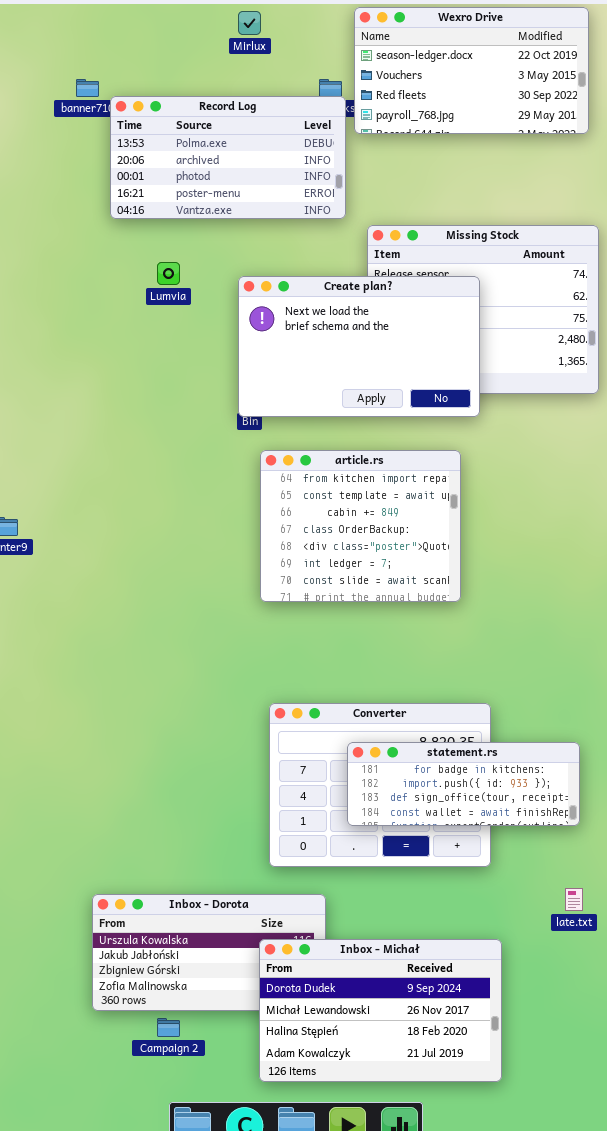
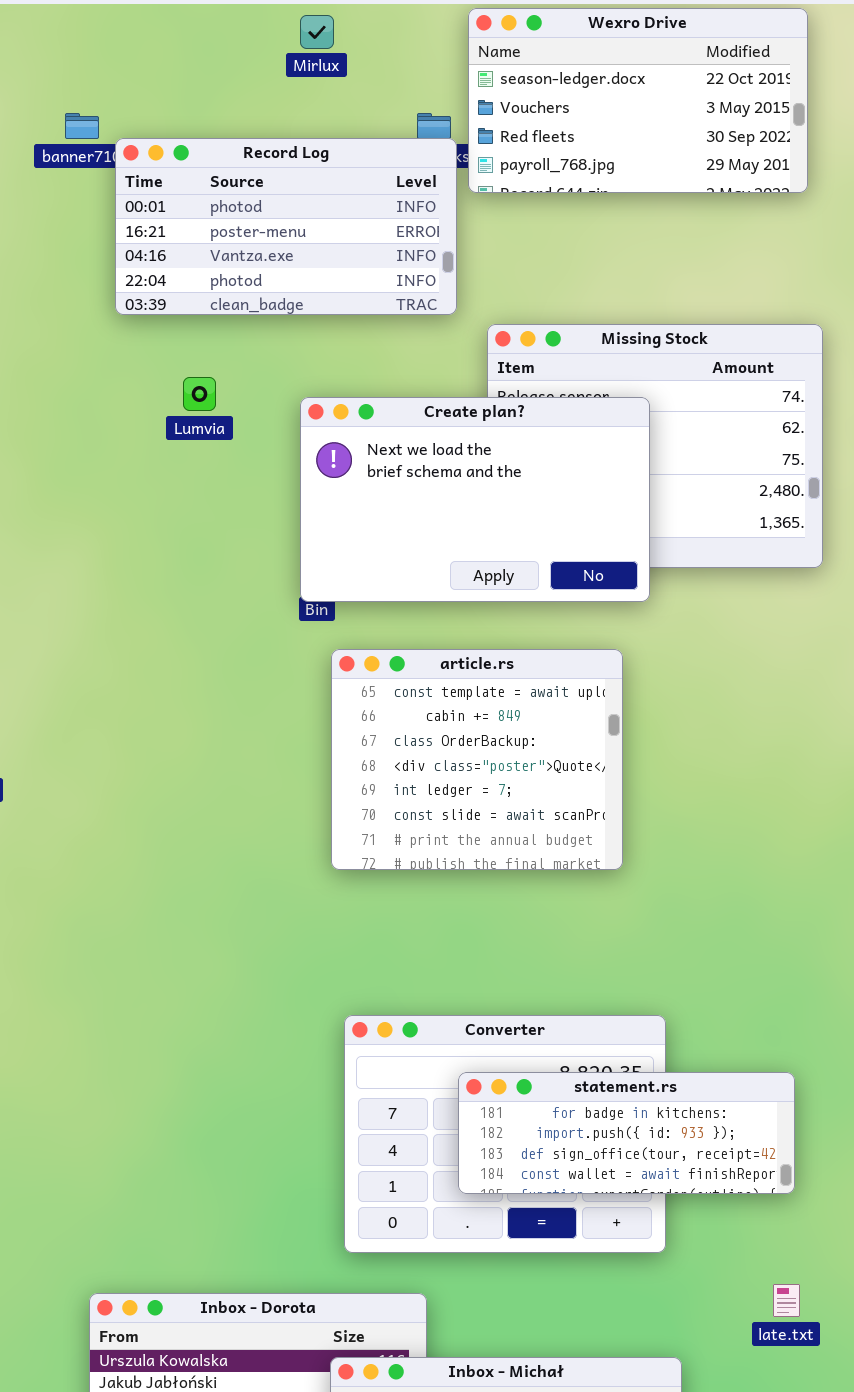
Record Log: [110,96,346,219] -> [115,138,457,315], scrolled down 2 rows
article.rs: [260,450,461,602] -> [331,649,623,870], scrolled down 1 row

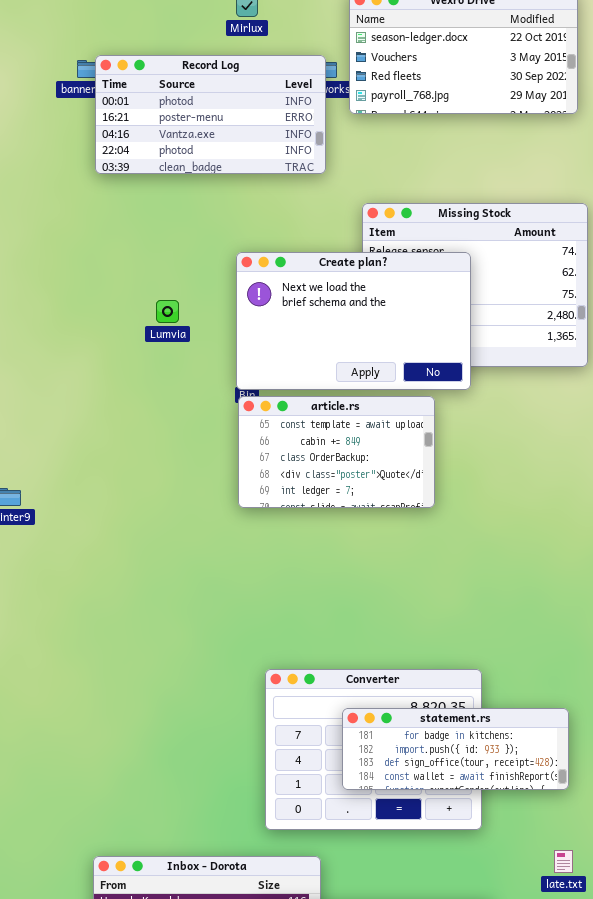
Record Log: [115,138,457,315] -> [95,55,326,174], moved
Lumvia: [183,377,216,411] -> [156,300,179,323], moved
article.rs: [331,649,623,870] -> [238,396,435,508], moved, resized

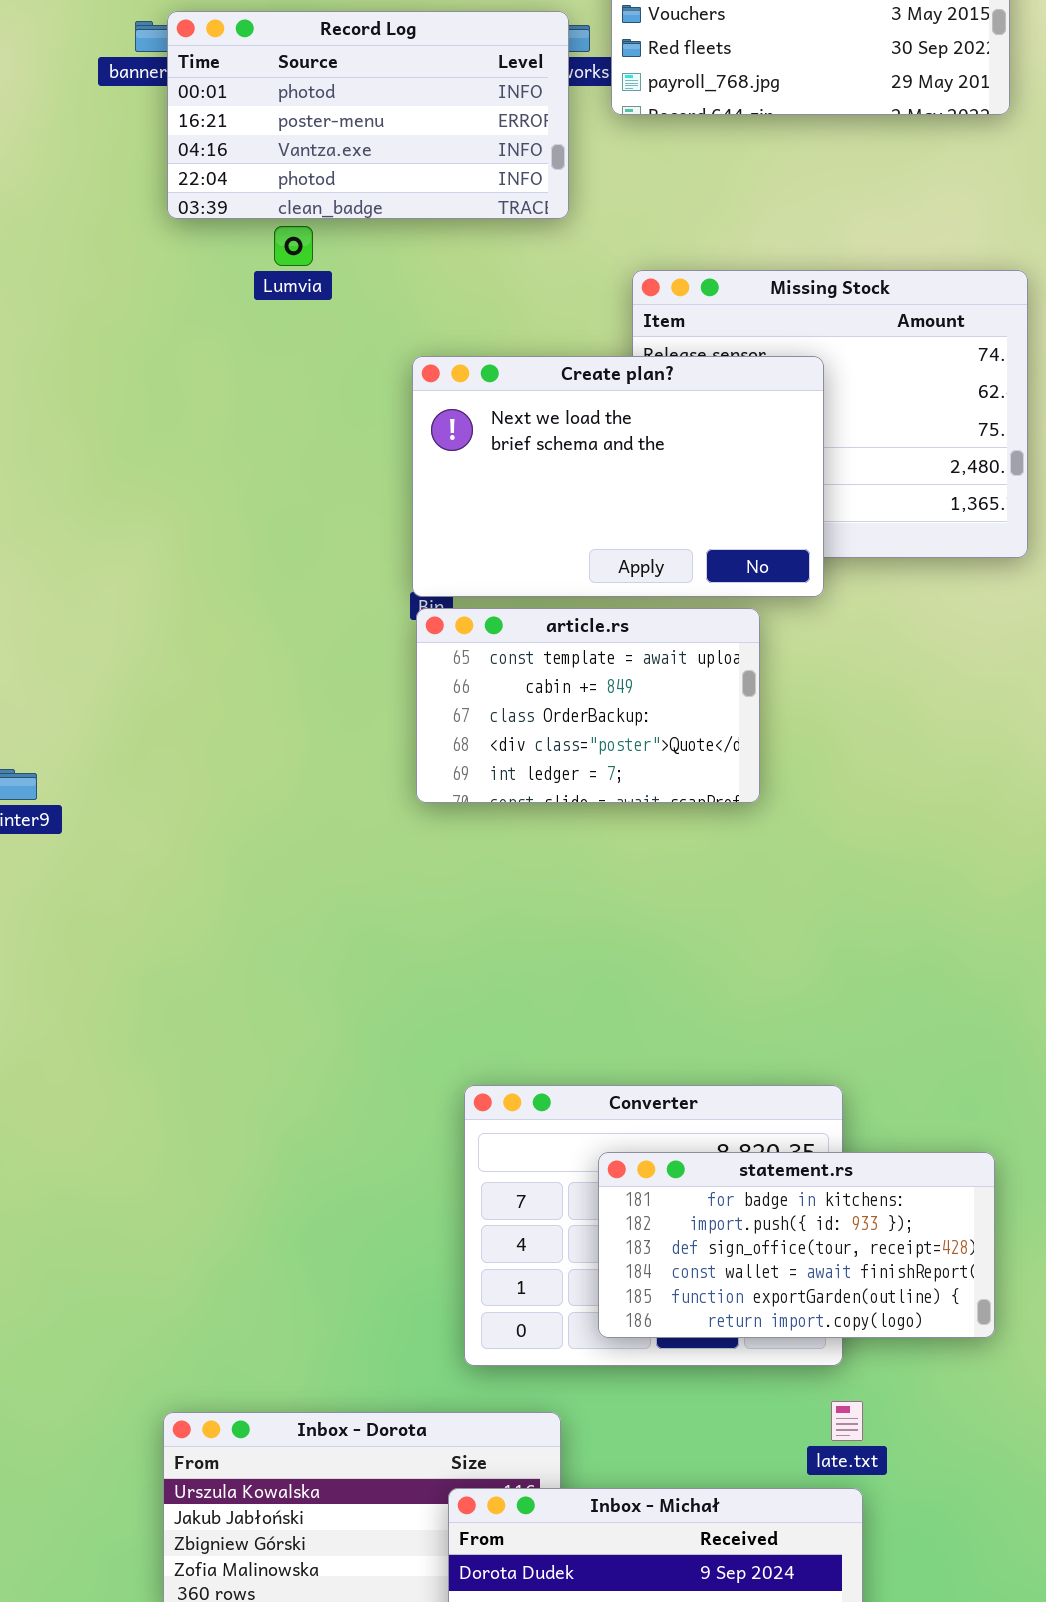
Lumvia: [156,300,179,323] -> [274,226,313,266], moved
statement.rs: [342,708,569,790] -> [598,1152,995,1338], resized
late.txt: [554,850,573,873] -> [831,1401,863,1441], moved

